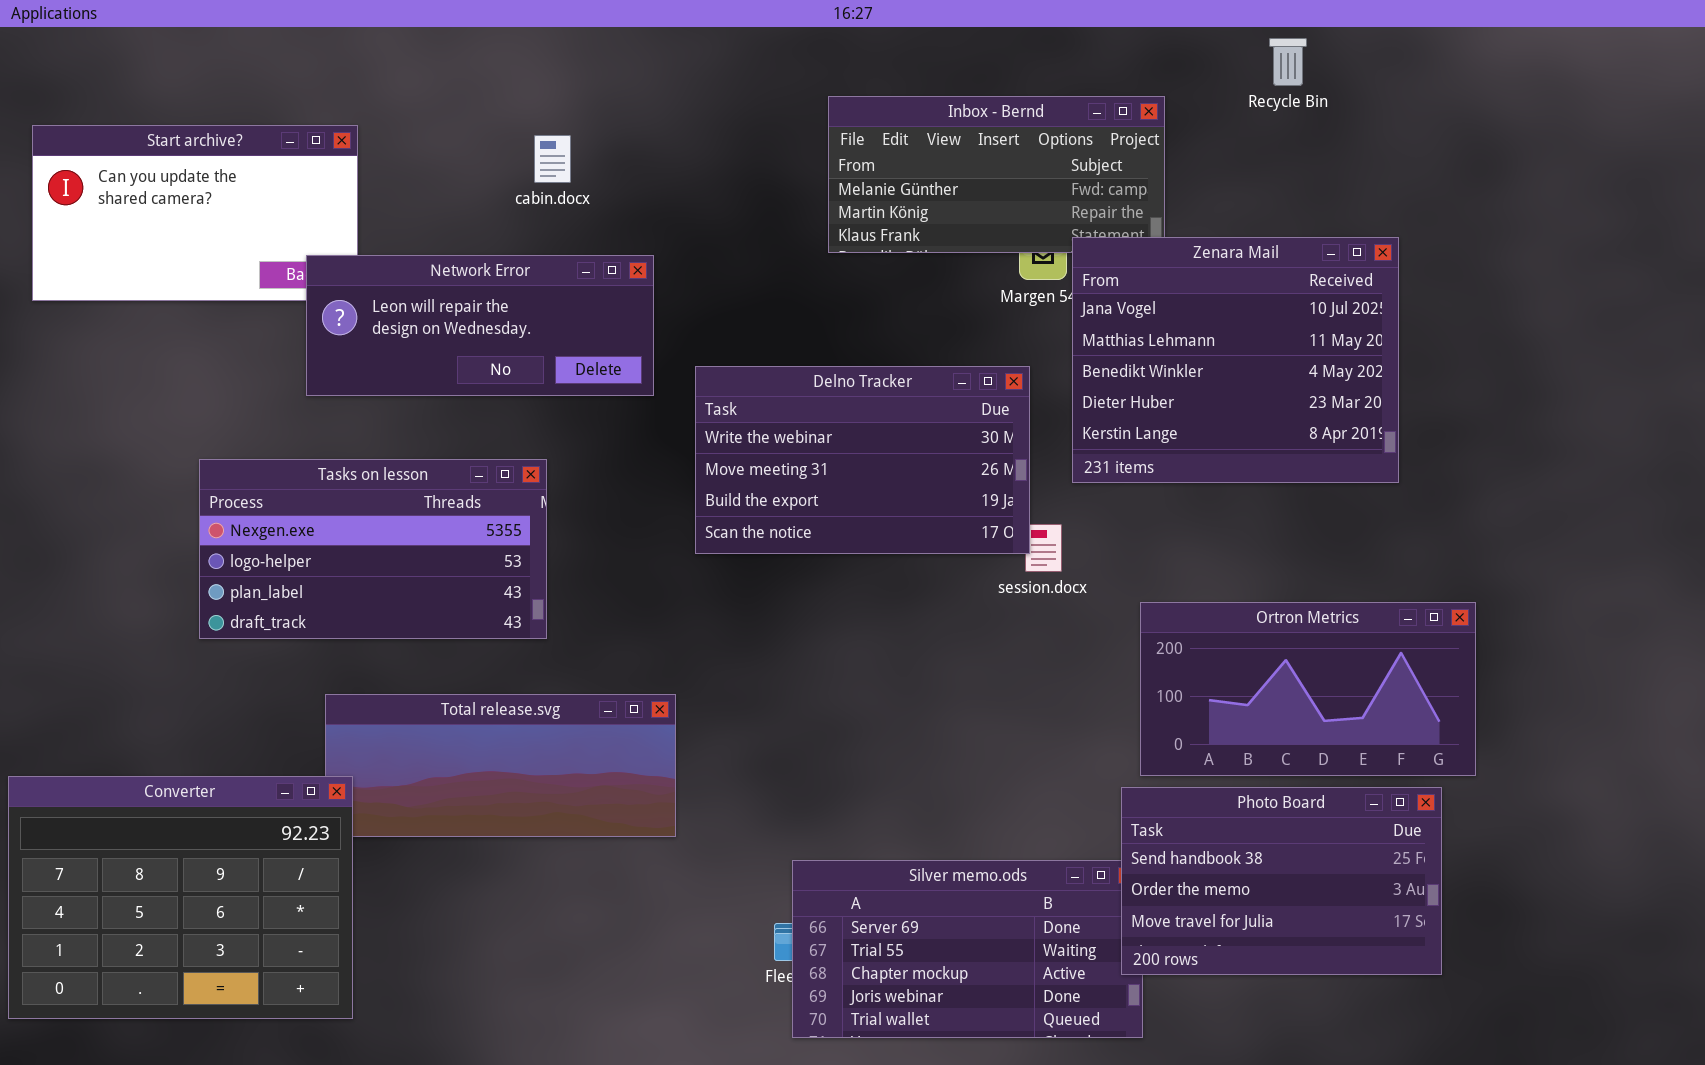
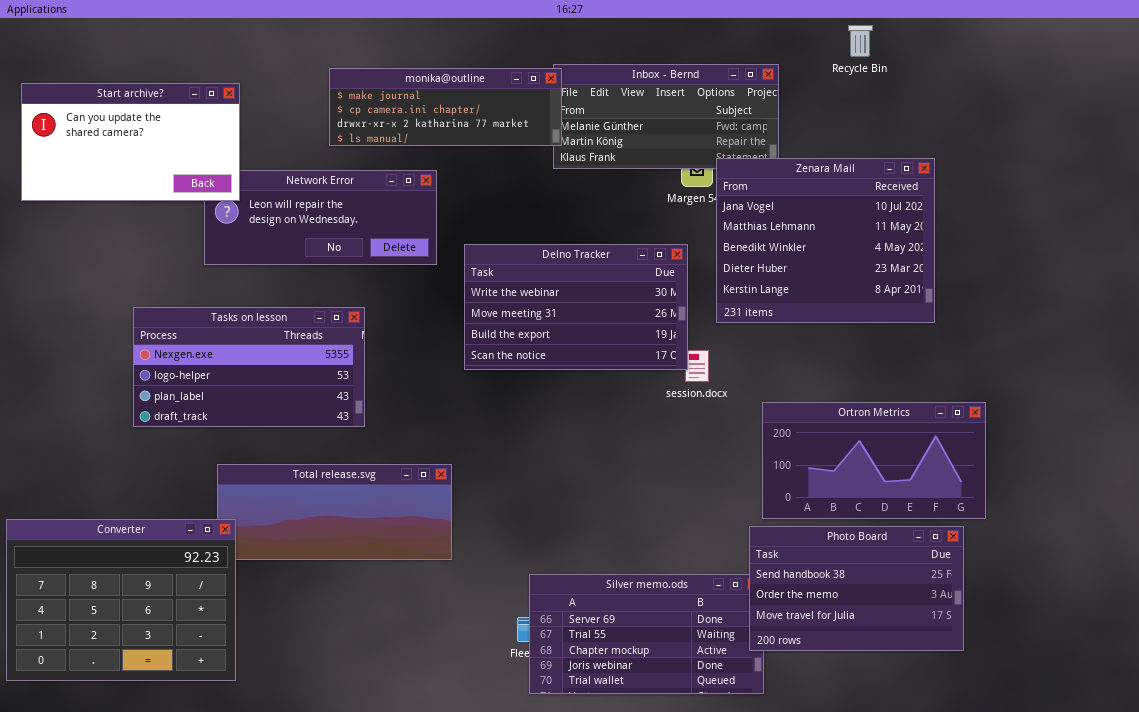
monika@outline: none -> [329,68,562,146], opened
Start archive?: [32,125,358,301] -> [21,83,240,201], raised

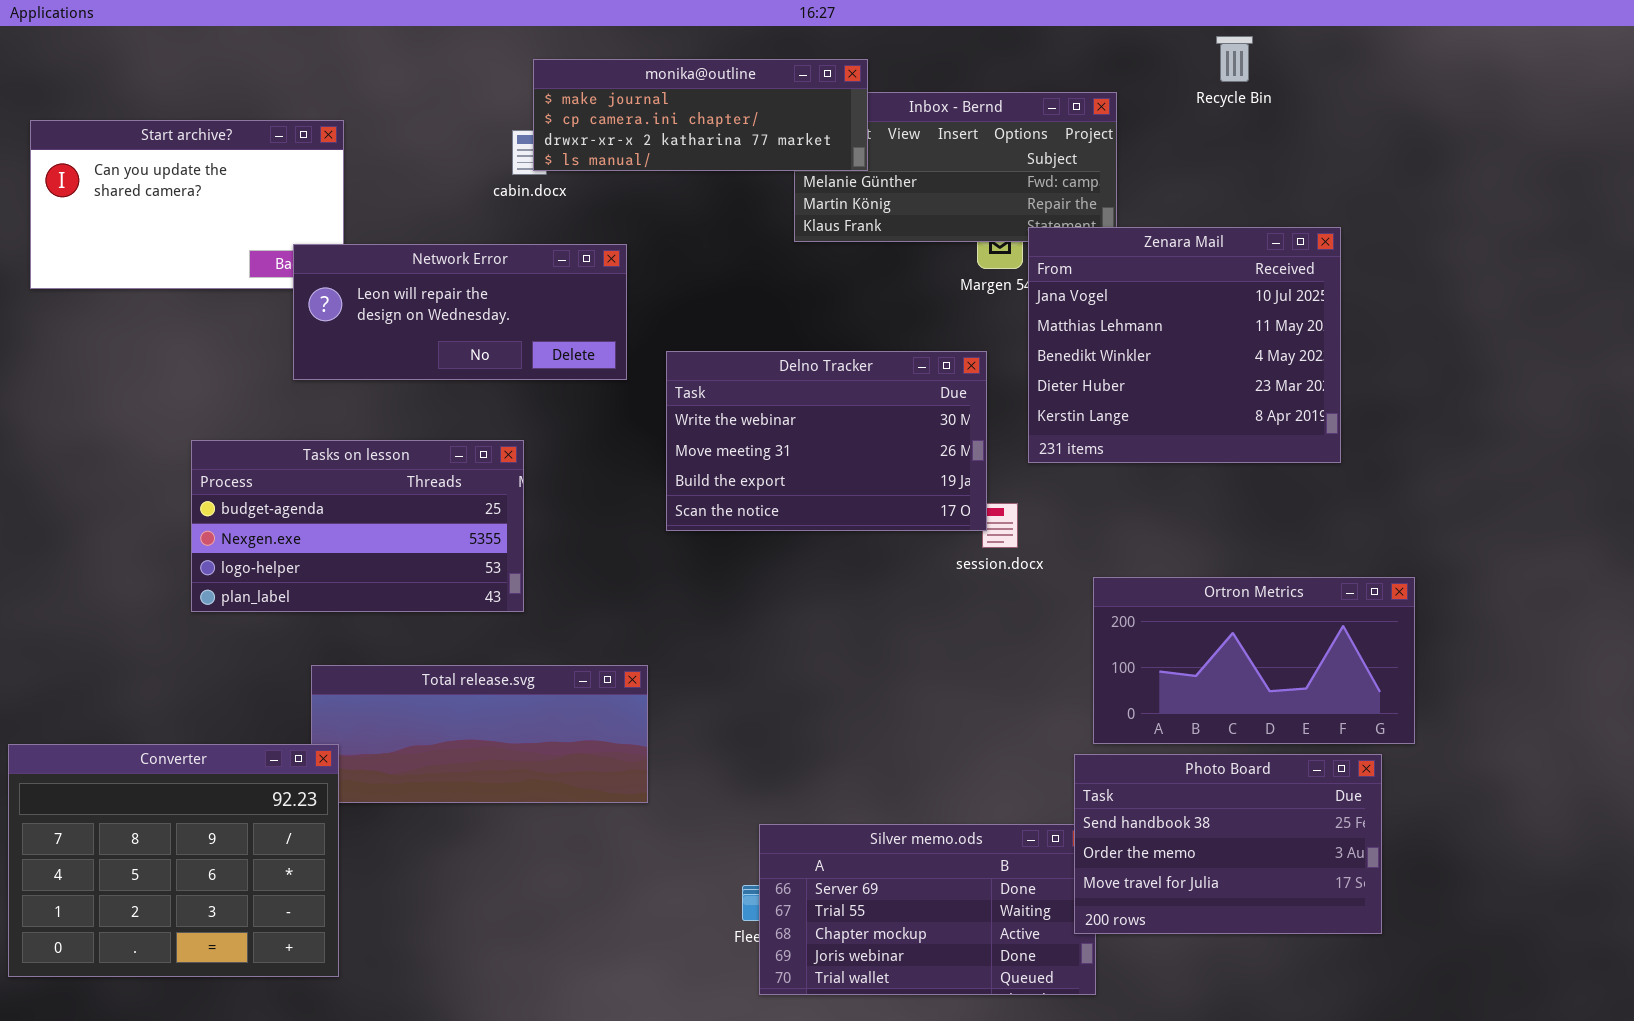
monika@outline: [329,68,562,146] -> [533,59,868,171], moved
Network Error: [204,170,437,265] -> [293,244,627,380], raised
Tasks on lesson: [133,307,365,427] -> [191,440,524,612], scrolled up 1 row

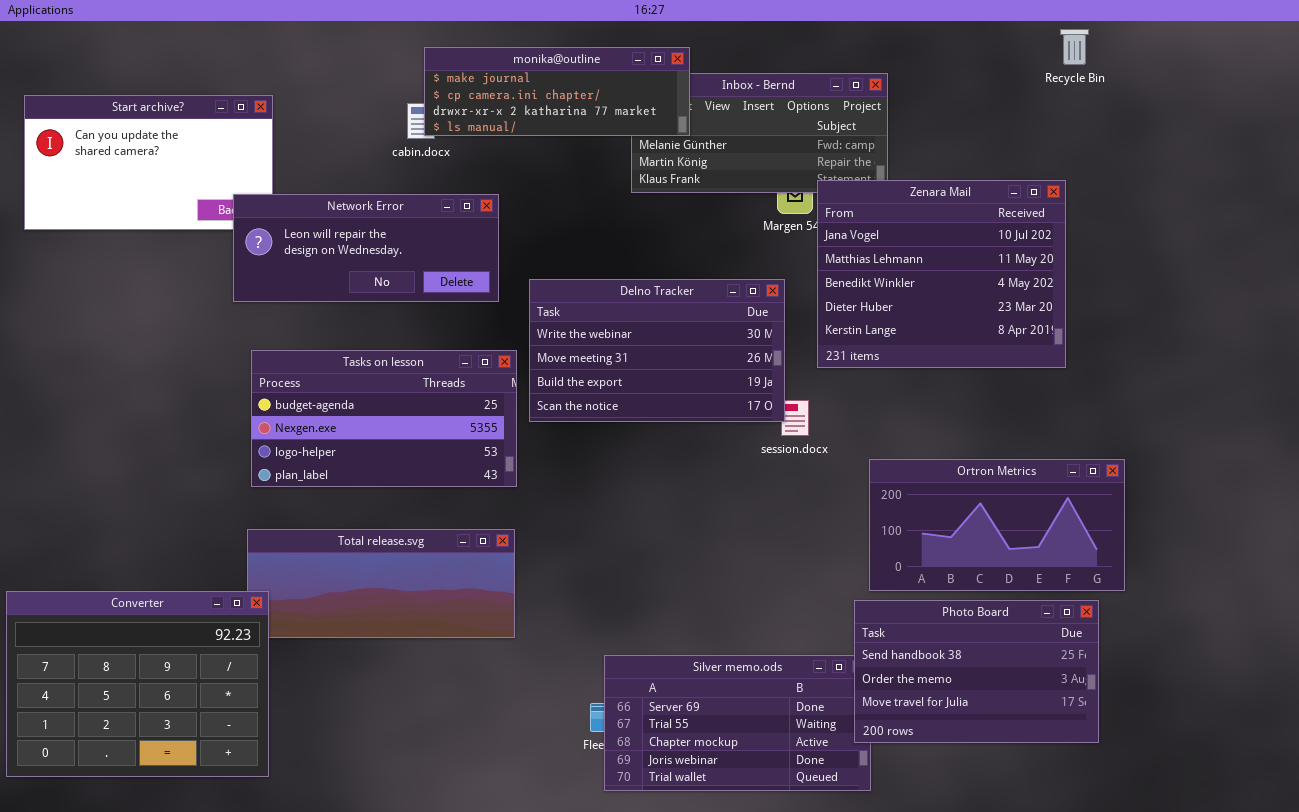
Recycle Bin: [1216,36,1253,82] -> [1060,29,1089,65], moved
Tasks on lesson: [191,440,524,612] -> [251,350,517,487], moved

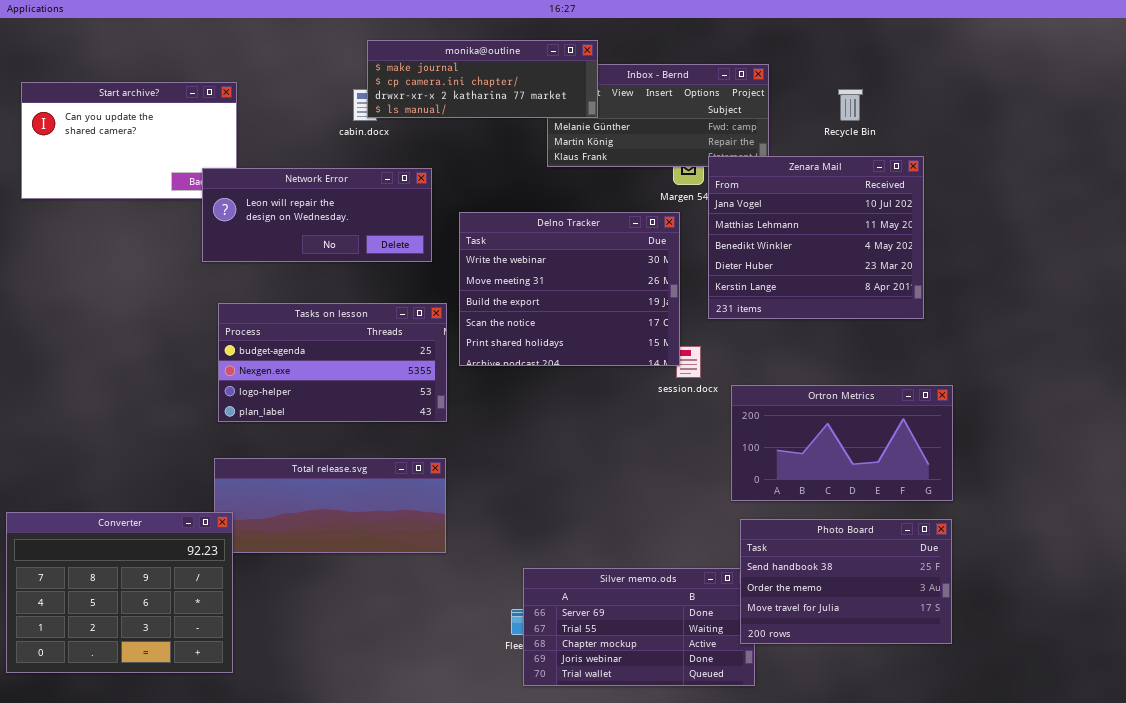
Recycle Bin: [1060,29,1089,65] -> [838,89,863,121], moved
Delno Tracker: [529,279,785,422] -> [459,212,680,366], resized
Ortron Metrics: [869,459,1125,591] -> [731,385,953,501], moved

